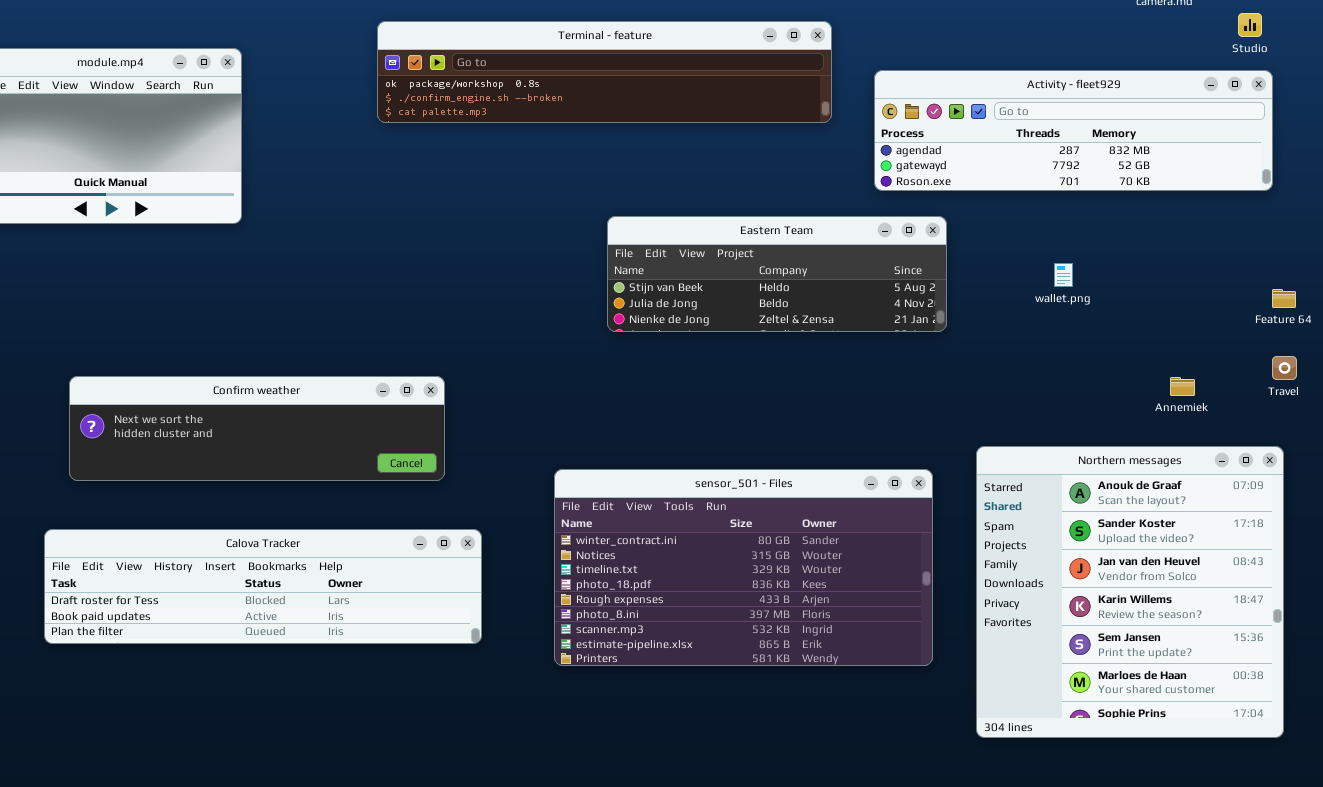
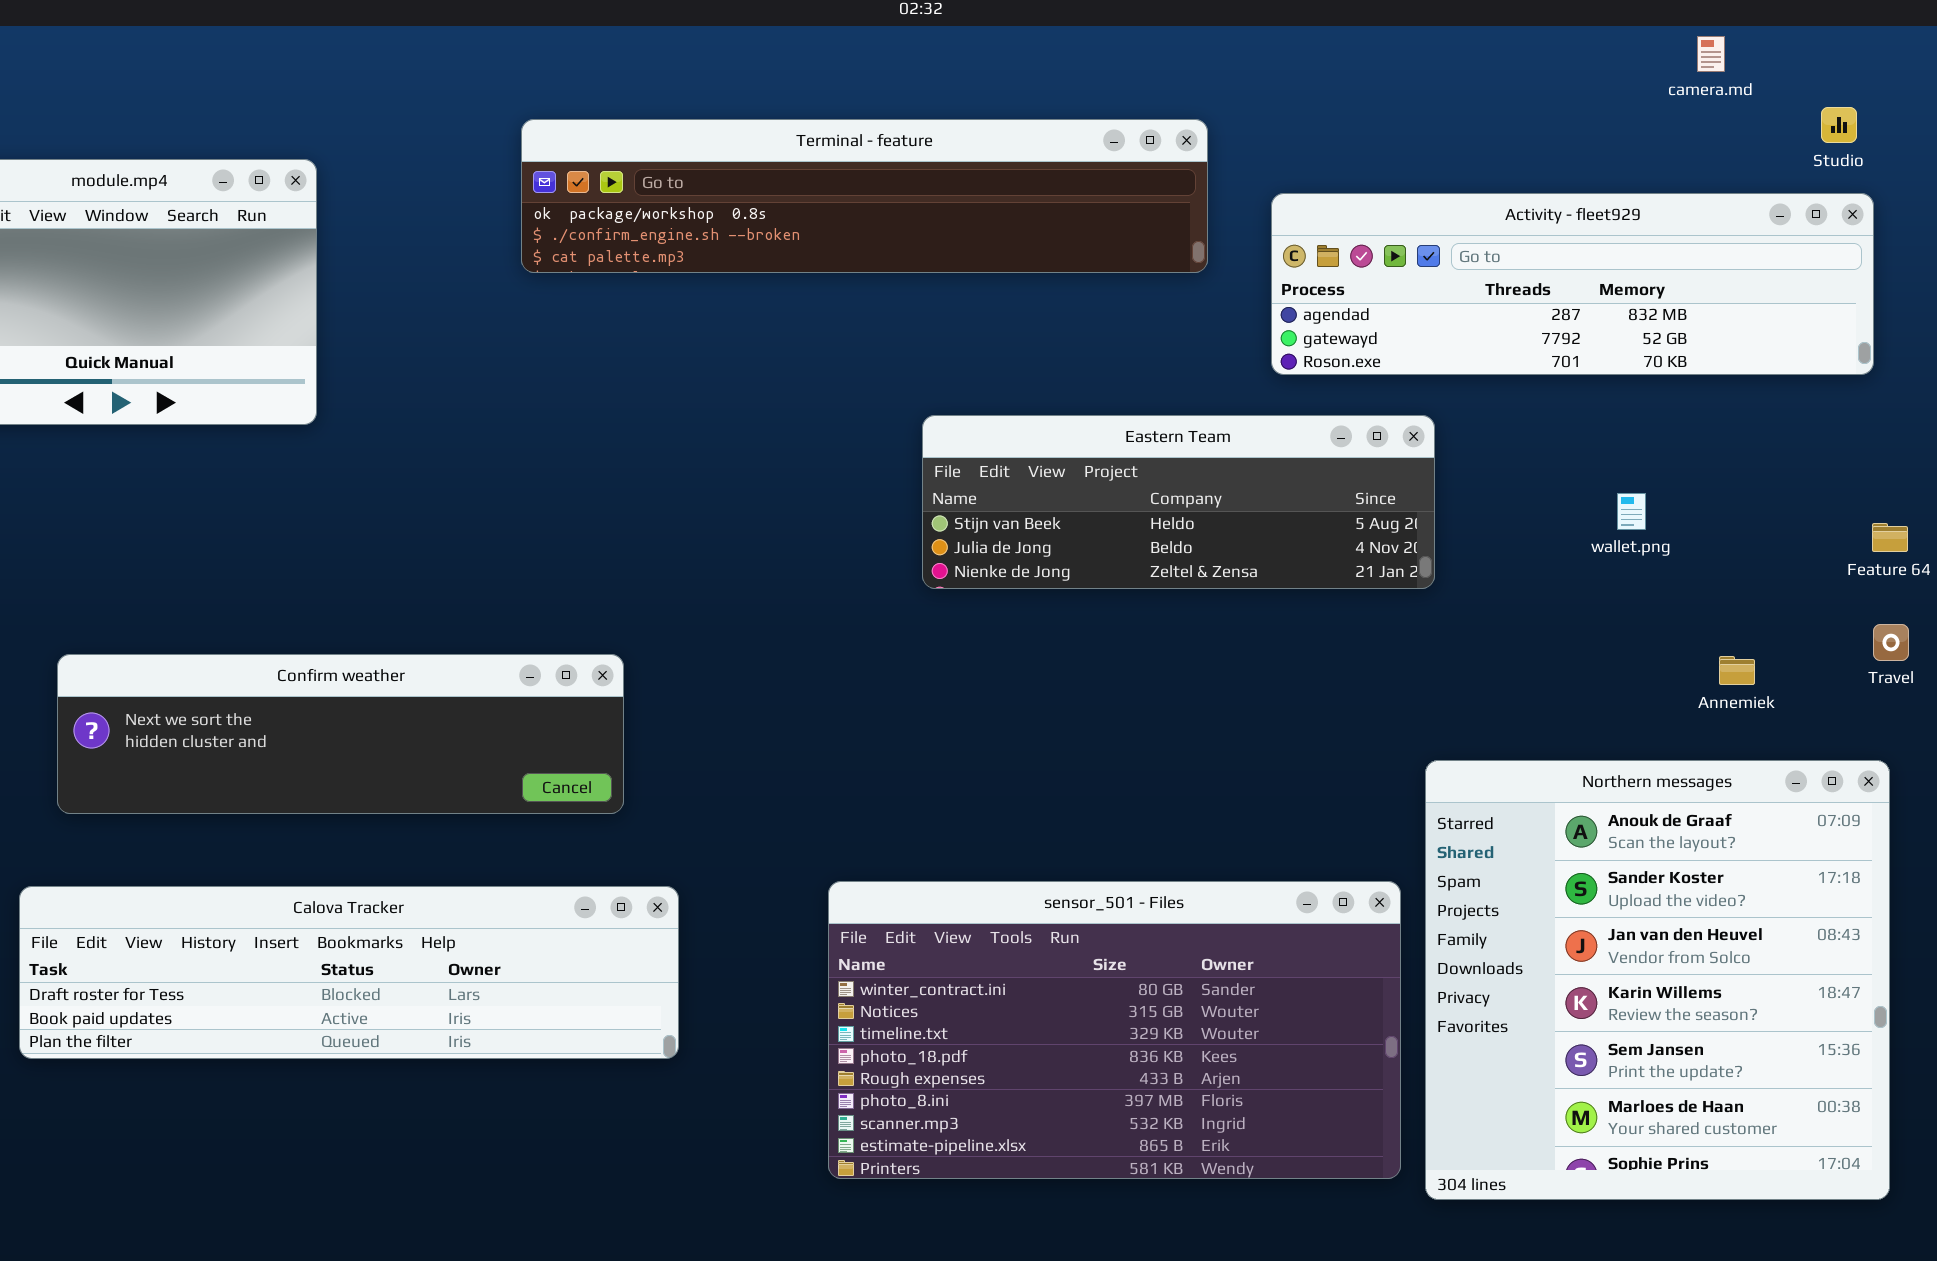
Eastern Team: [607,216,947,332] -> [922,415,1435,589], moved
wallet.png: [1054,263,1073,287] -> [1617,493,1646,530], moved
sensor_501 - Files: [554,469,933,666] -> [828,881,1401,1179], moved

